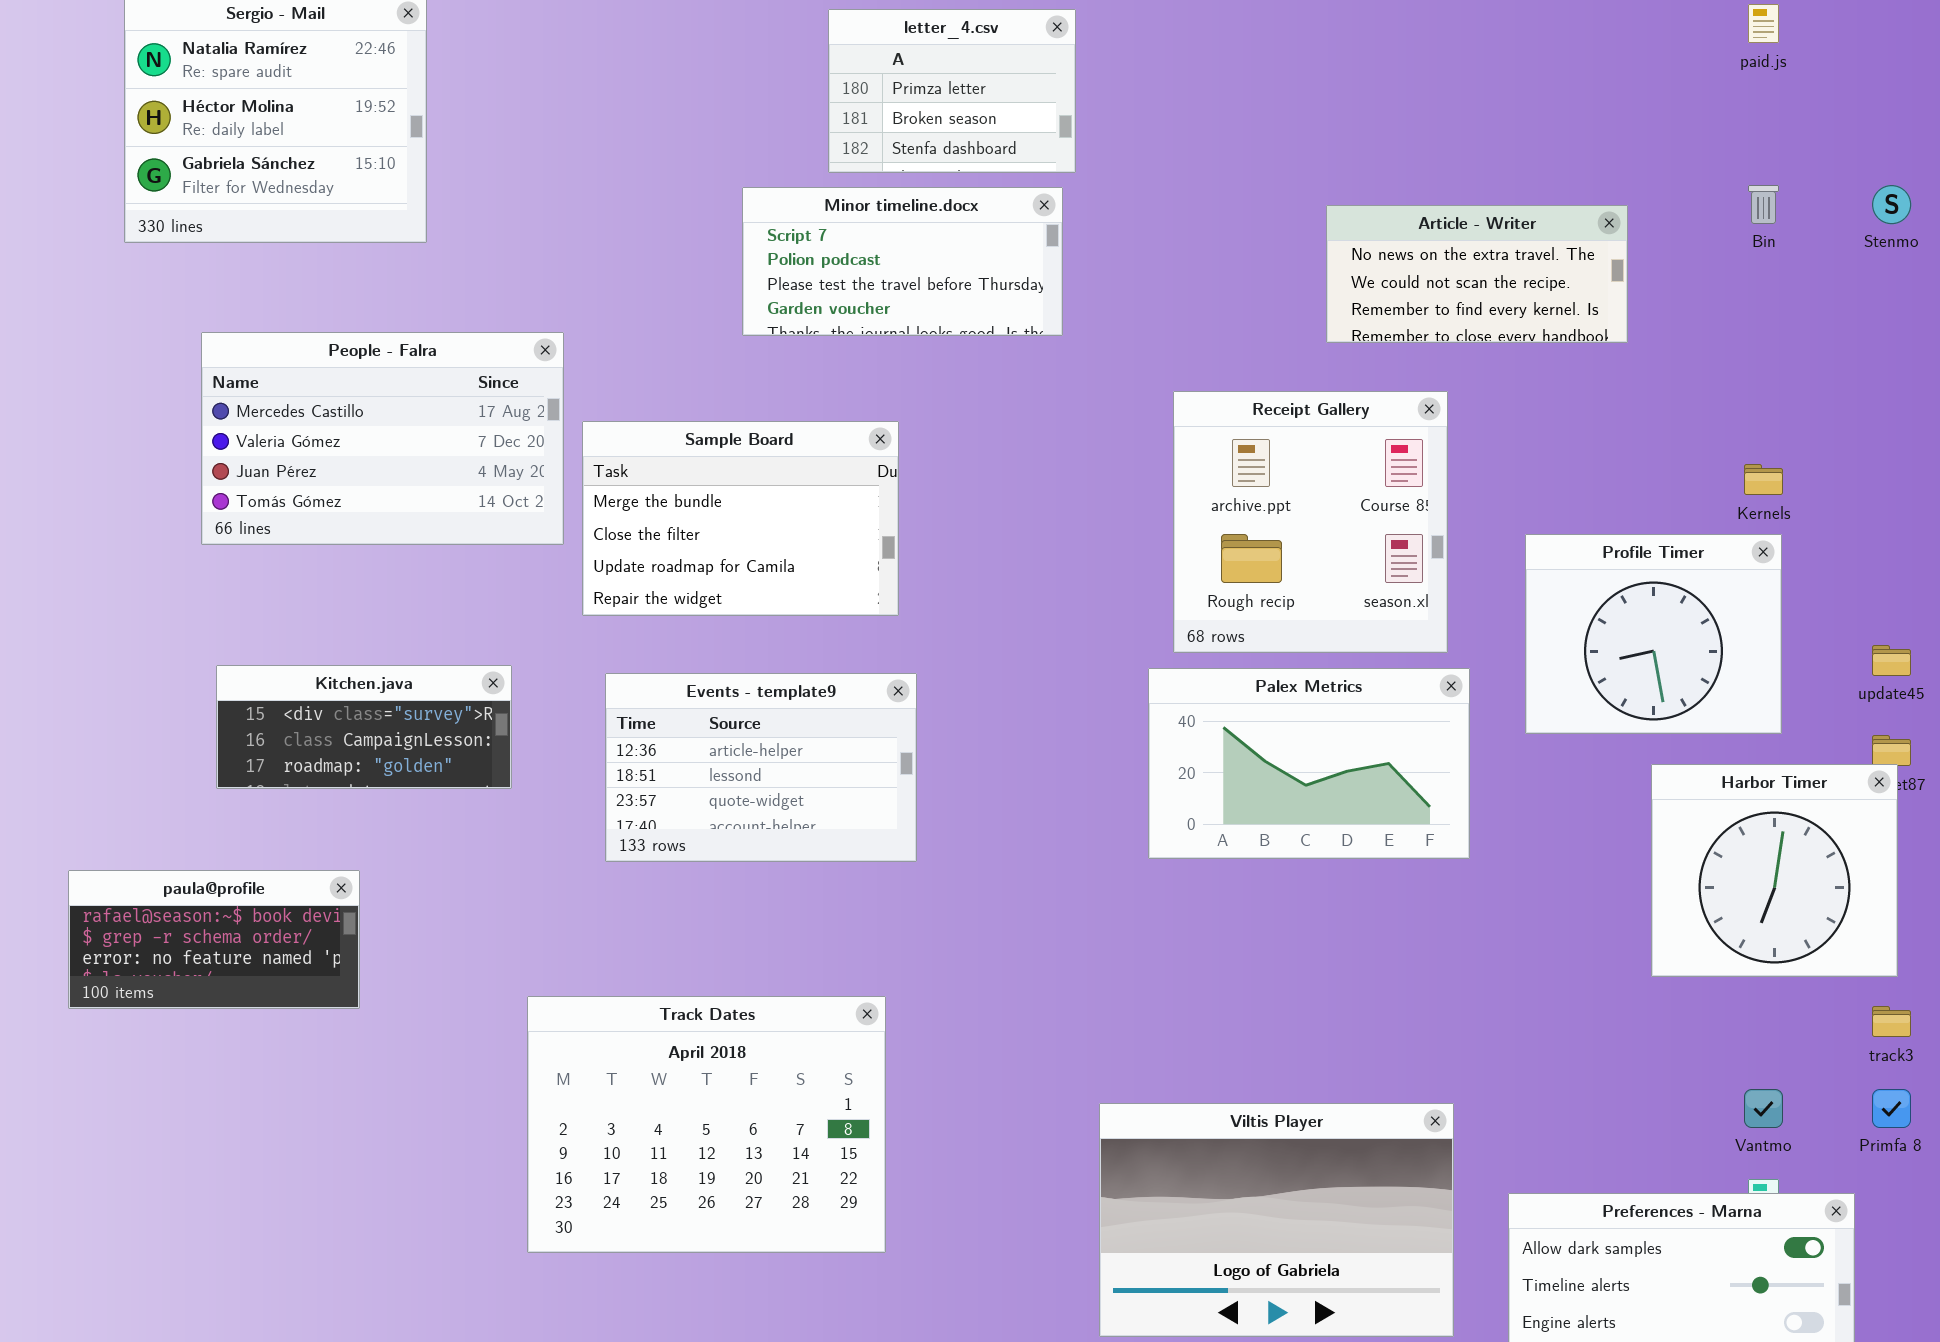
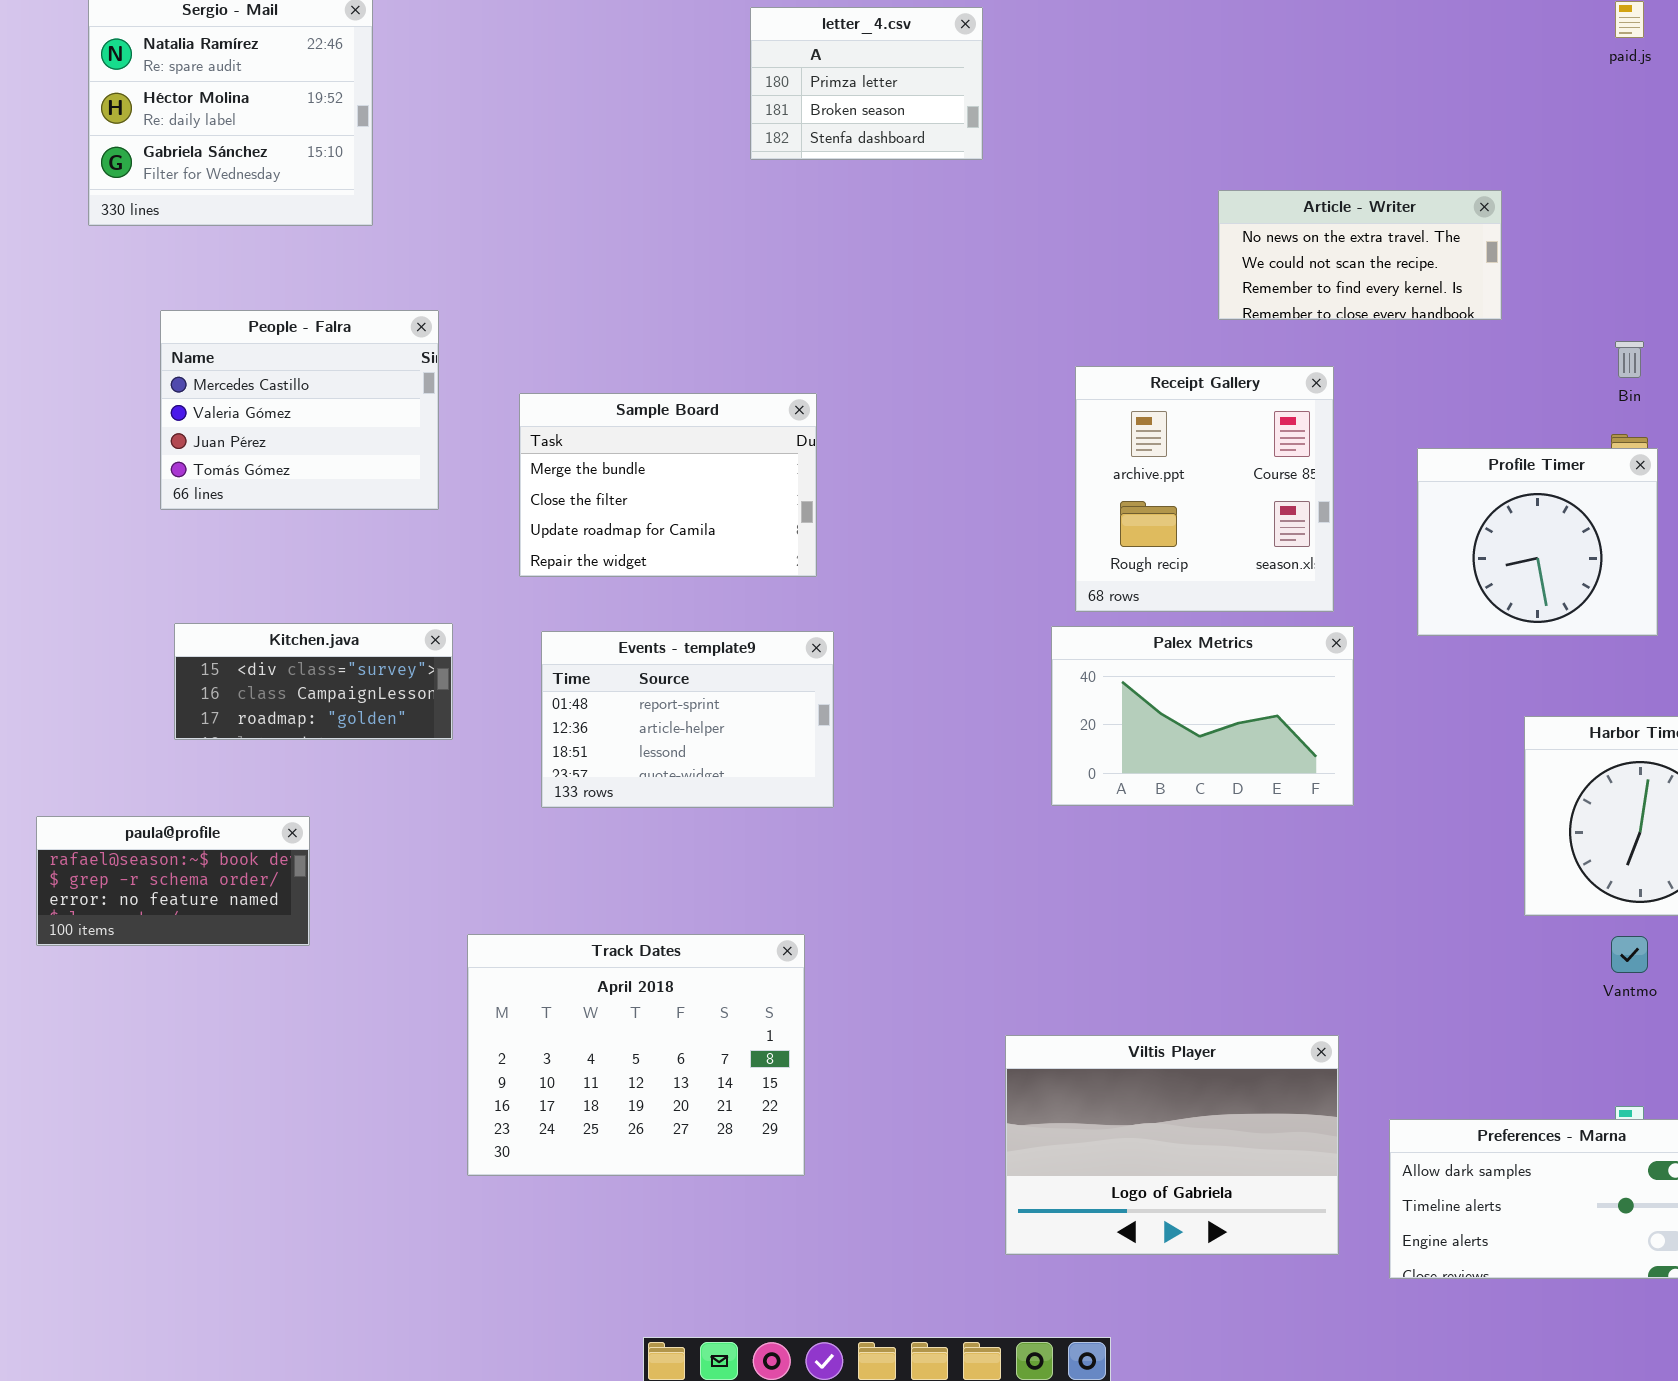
Bin: [1748,185,1779,224] -> [1615,341,1644,378], moved
Minor timeline.docx: [742,187,1063,336] -> none, closed
People - Falra: [201,332,564,545] -> [160,310,439,510], resized
Profile Timer: [1525,534,1782,734] -> [1417,448,1658,636], moved
Events - template9: [605,673,917,862] -> [541,631,834,808], scrolled up 1 row
Vantmo: [1744,1089,1783,1128] -> [1611,936,1648,973], moved

